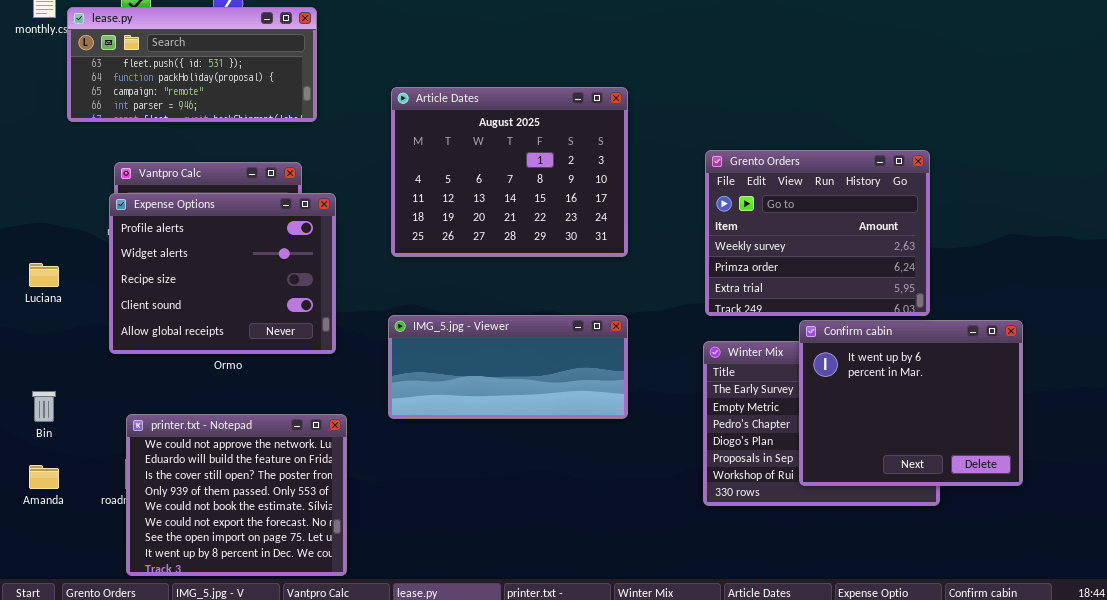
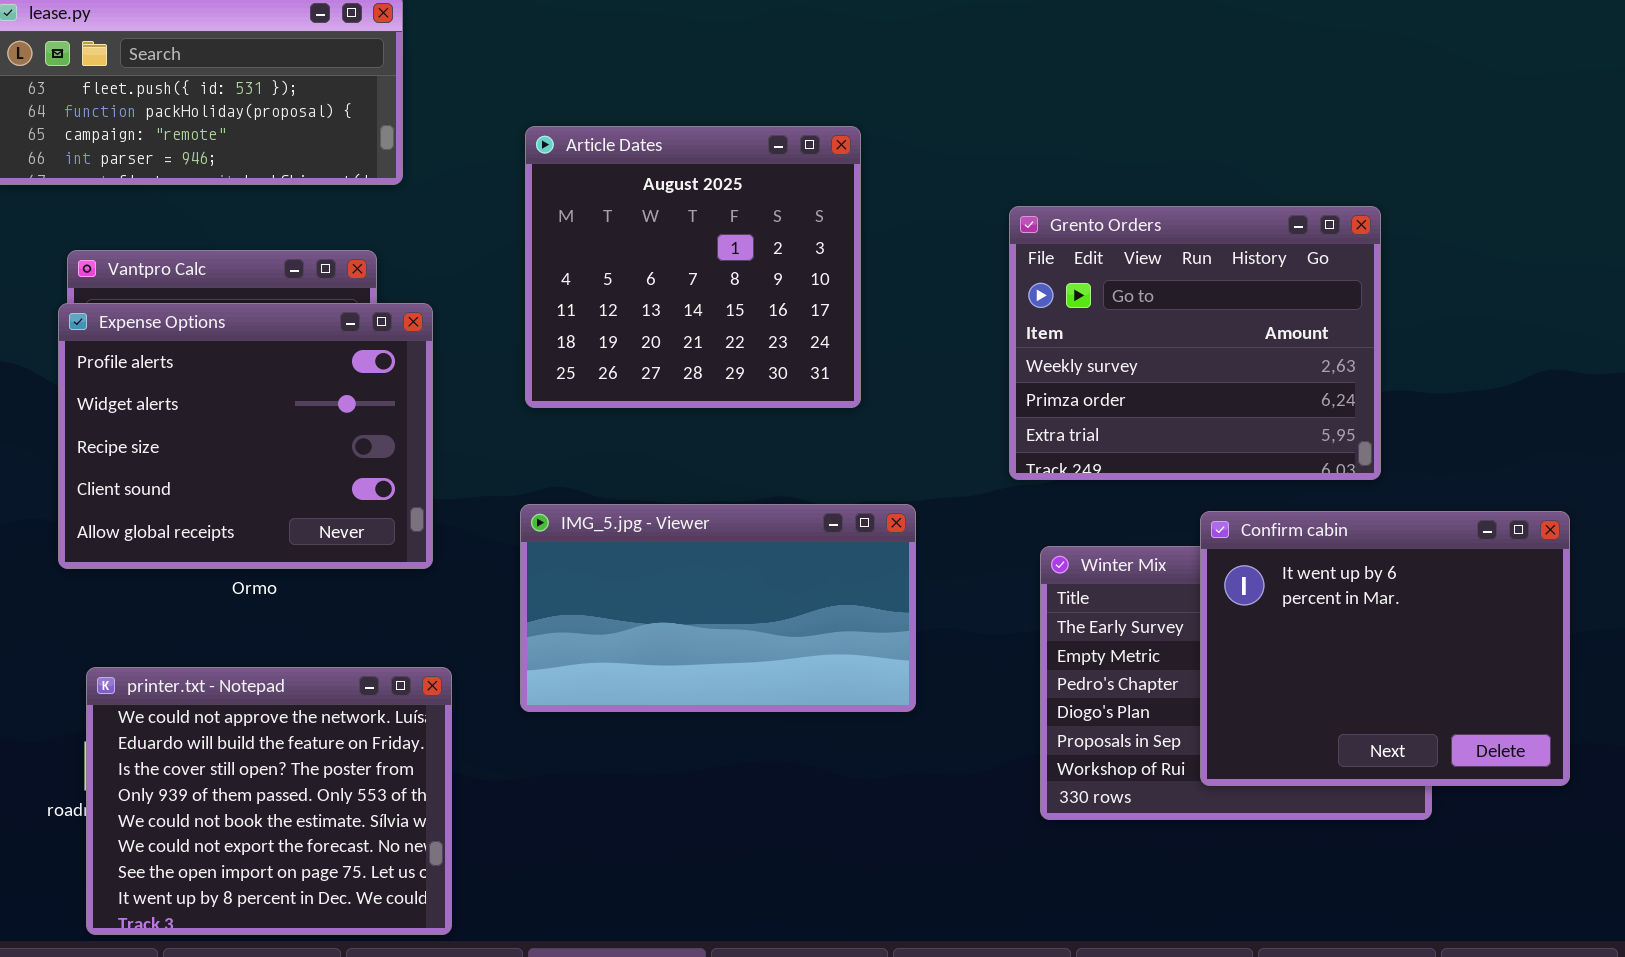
Article Dates: [391,87,628,257] -> [525,126,861,408], resized
Grento Orders: [705,150,930,316] -> [1009,206,1381,480], moved
IMG_5.jpg - Viewer: [388,315,628,419] -> [520,504,916,712], resized

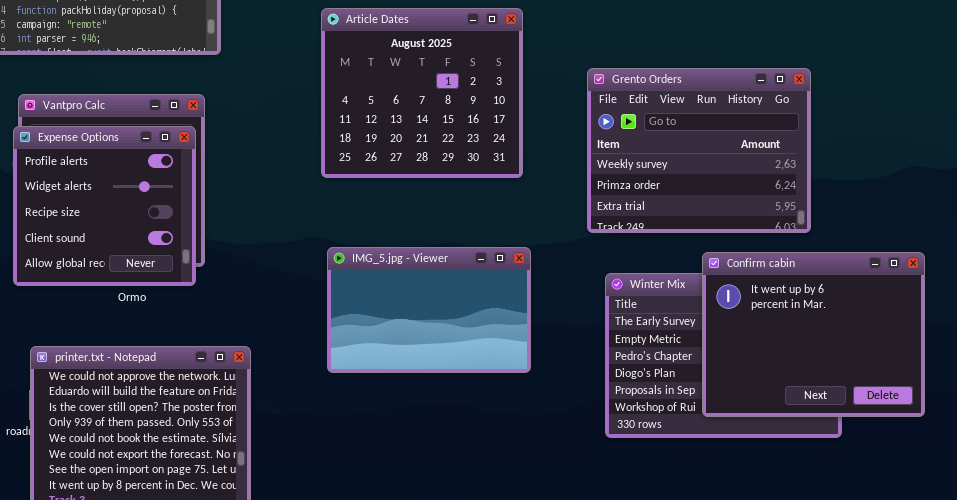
Article Dates: [525,126,861,408] -> [321,8,523,178], moved
Expense Options: [58,303,433,569] -> [13,126,196,286], resized
IMG_5.jpg - Viewer: [520,504,916,712] -> [327,247,531,373], resized

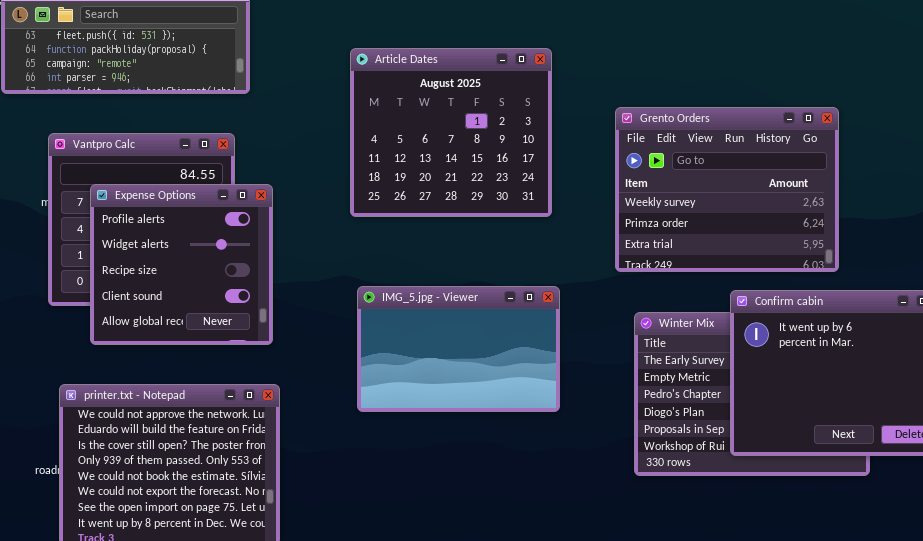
Expense Options: [13,126,196,286] -> [90,184,273,345], moved

